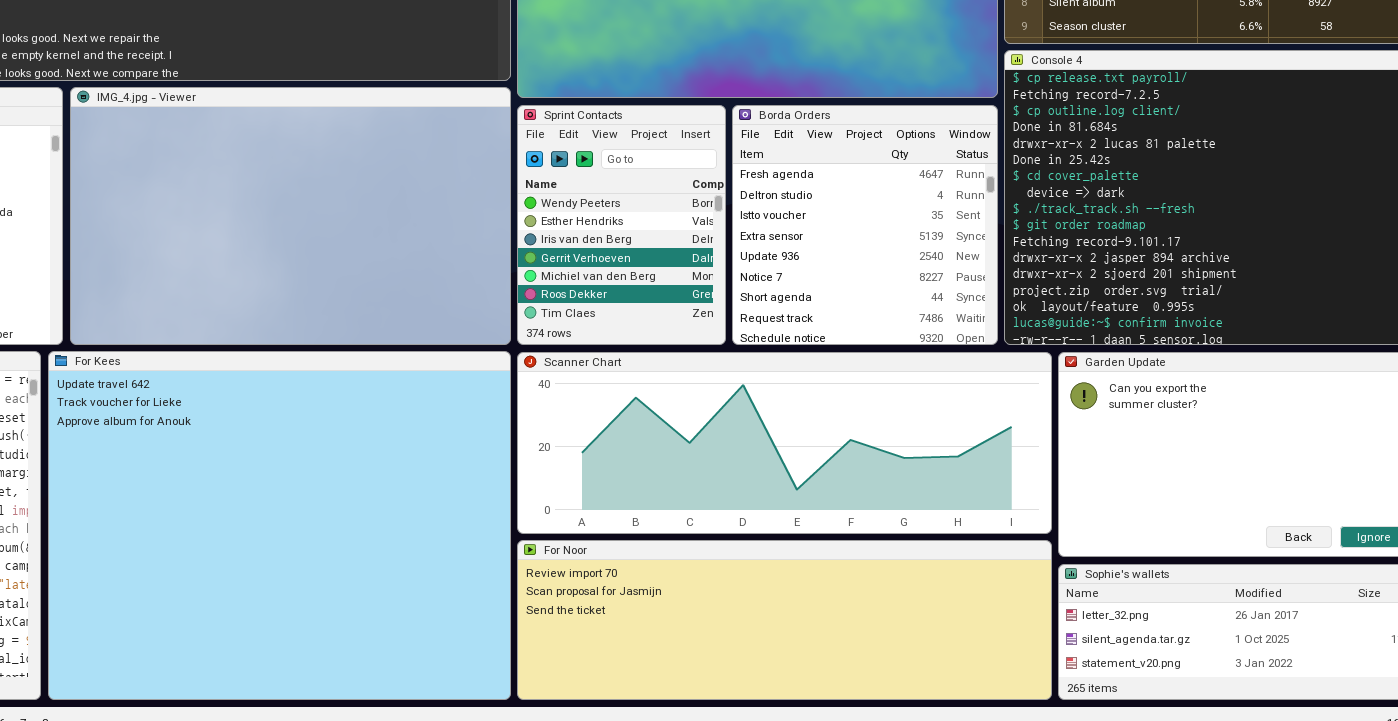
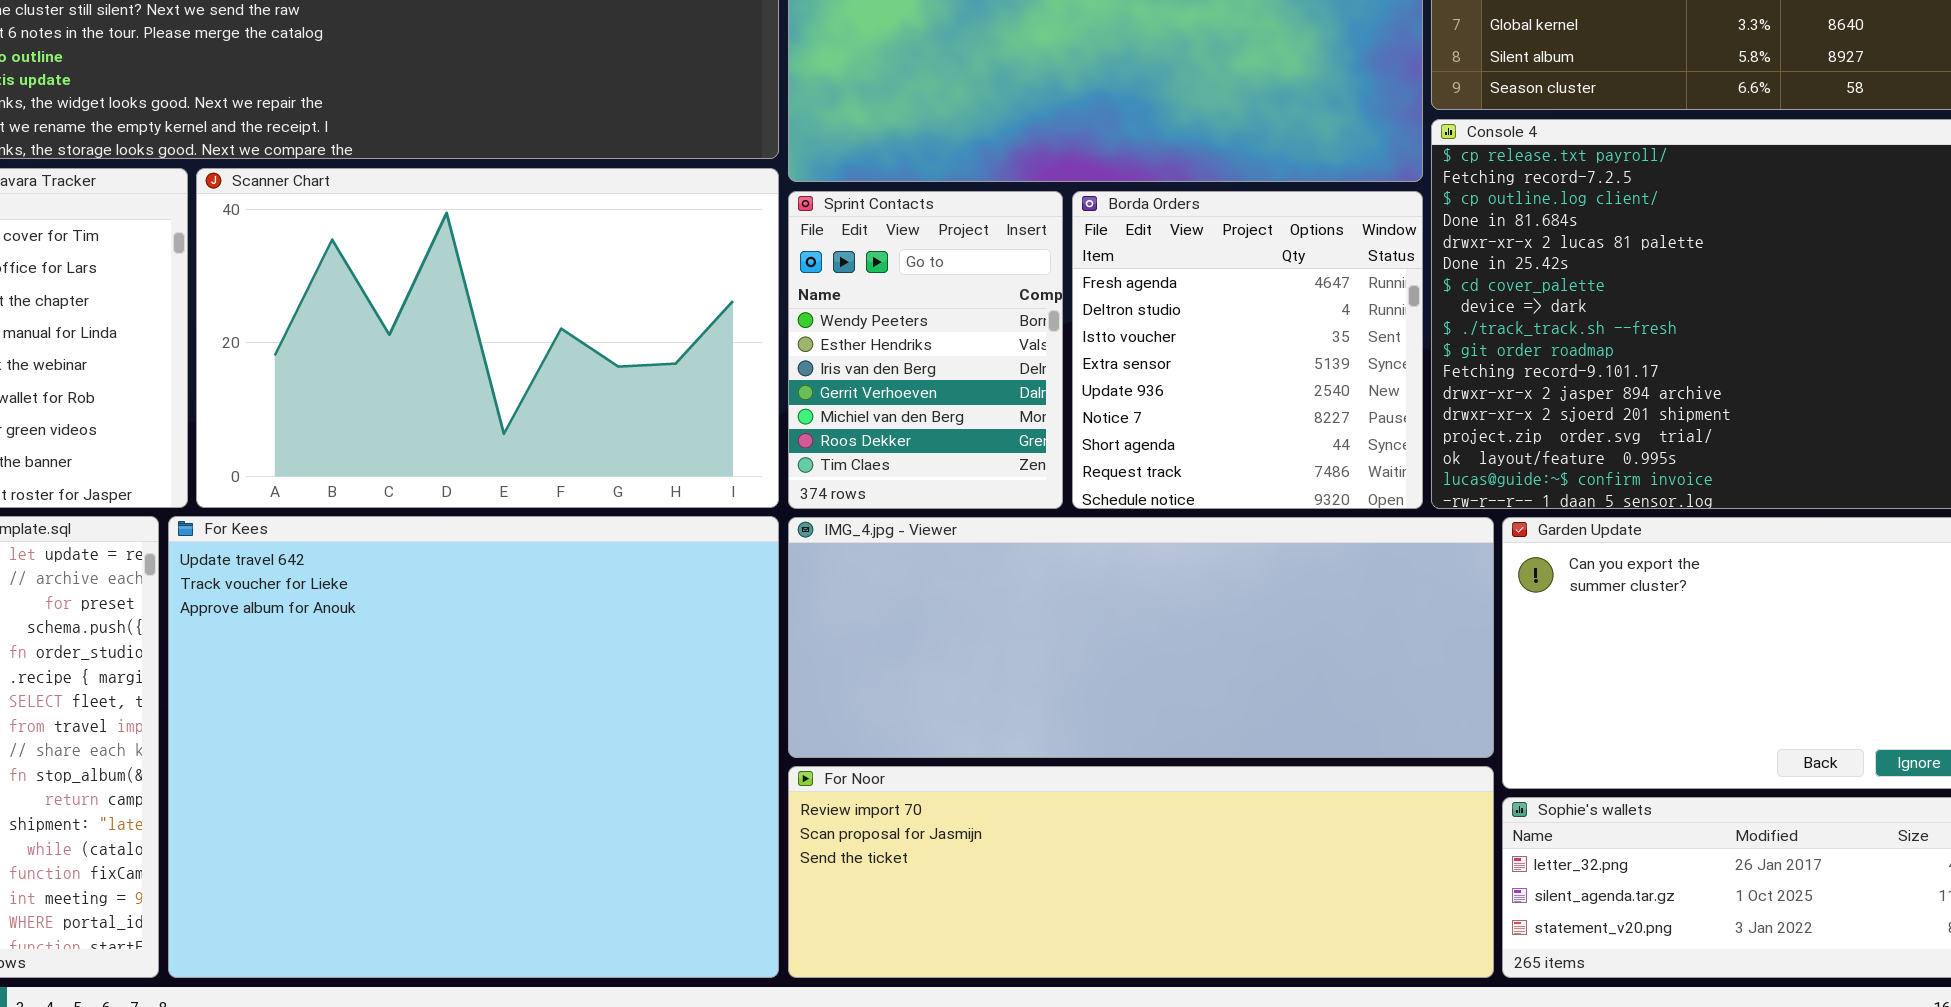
IMG_4.jpg - Viewer: [70,87,511,345] -> [788,517,1494,758], moved, resized
Scanner Chart: [517,352,1052,534] -> [196,168,779,508], moved, resized

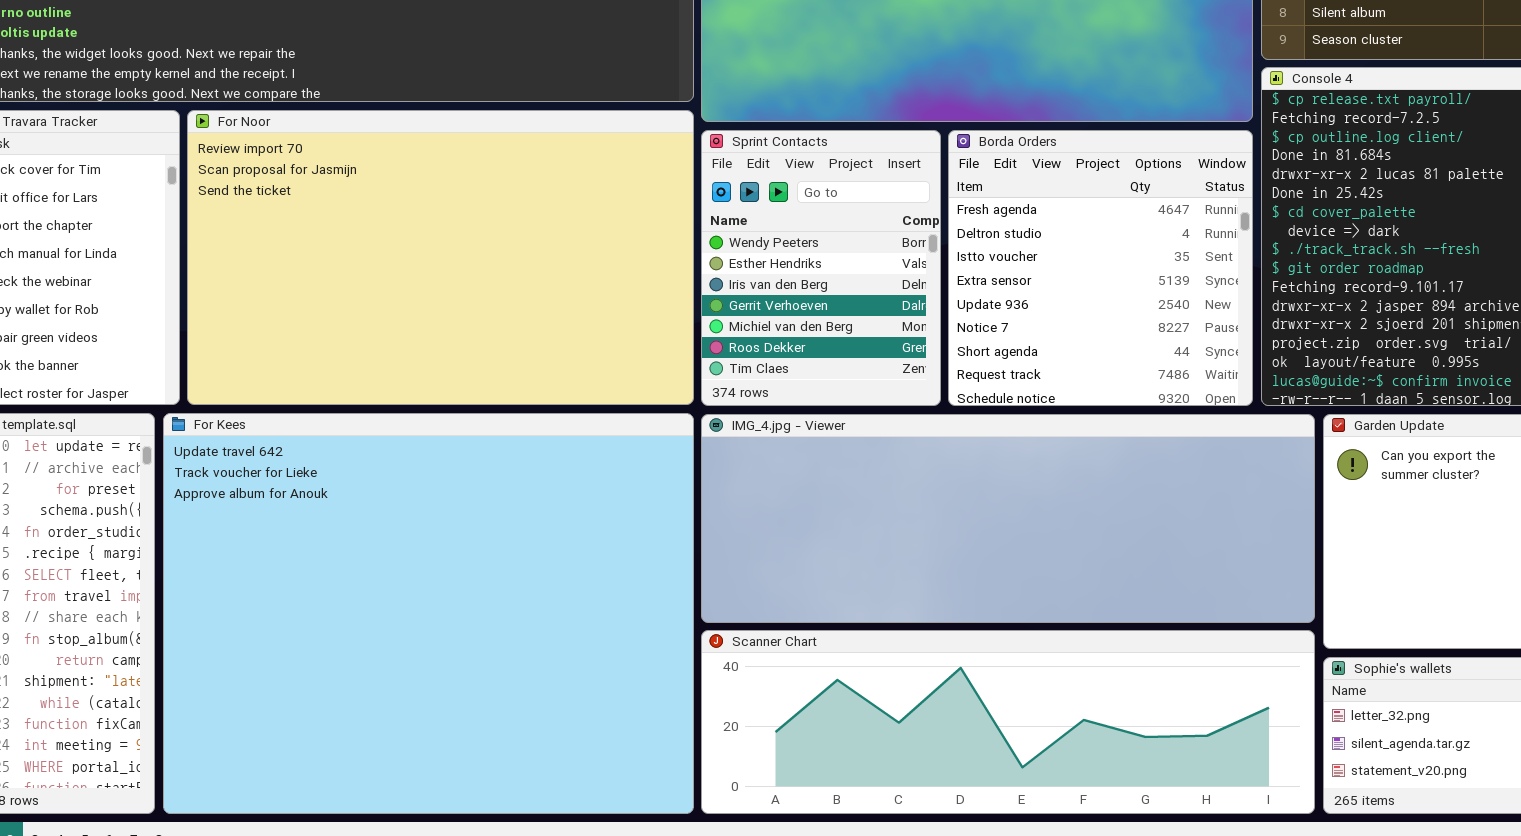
Scanner Chart: [196,168,779,508] -> [701,630,1315,814], moved, resized
For Noor: [788,766,1494,978] -> [187,110,694,405], moved, resized

